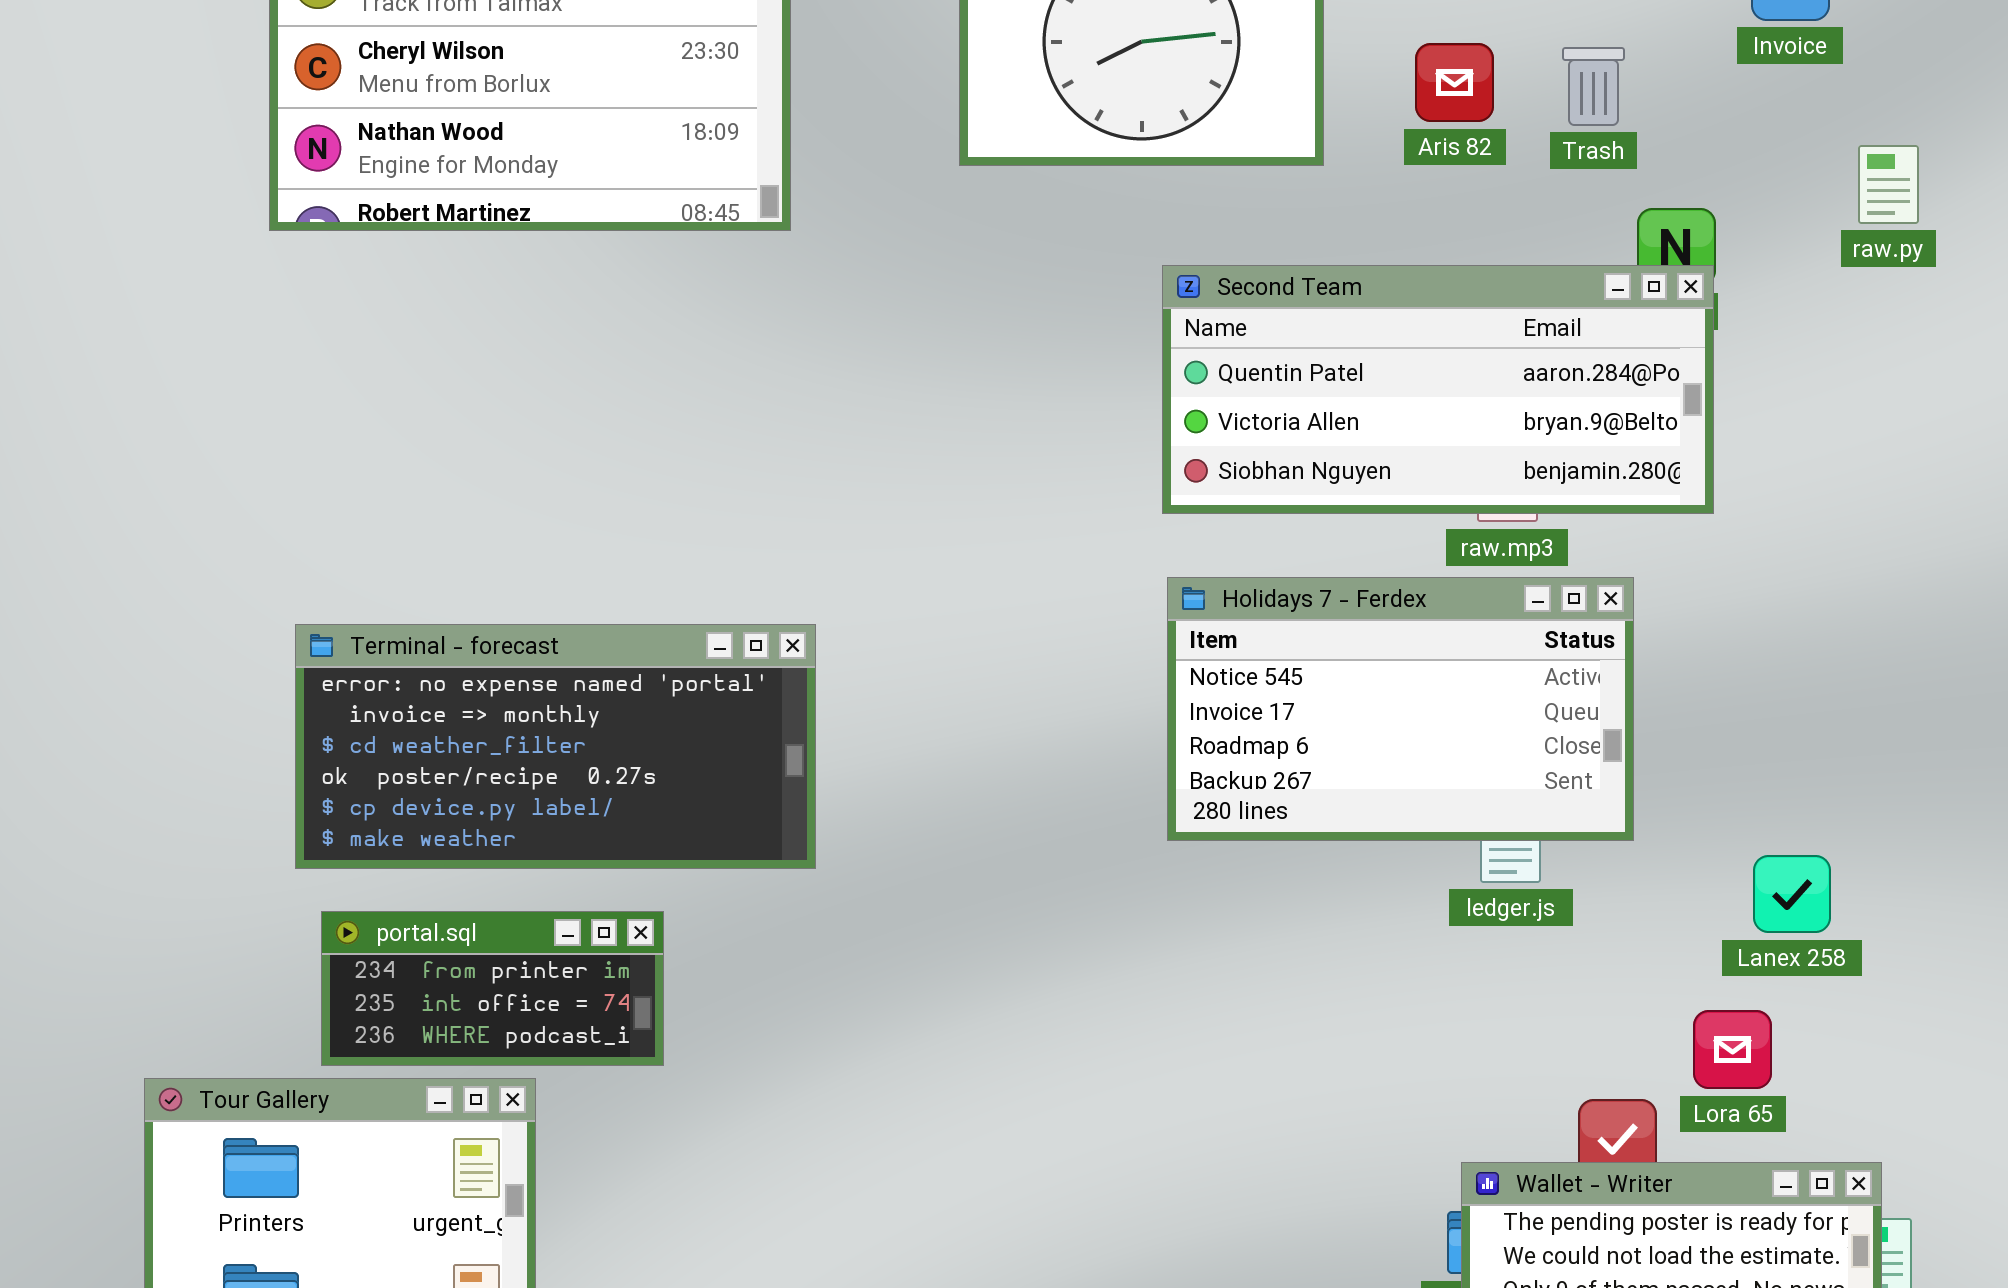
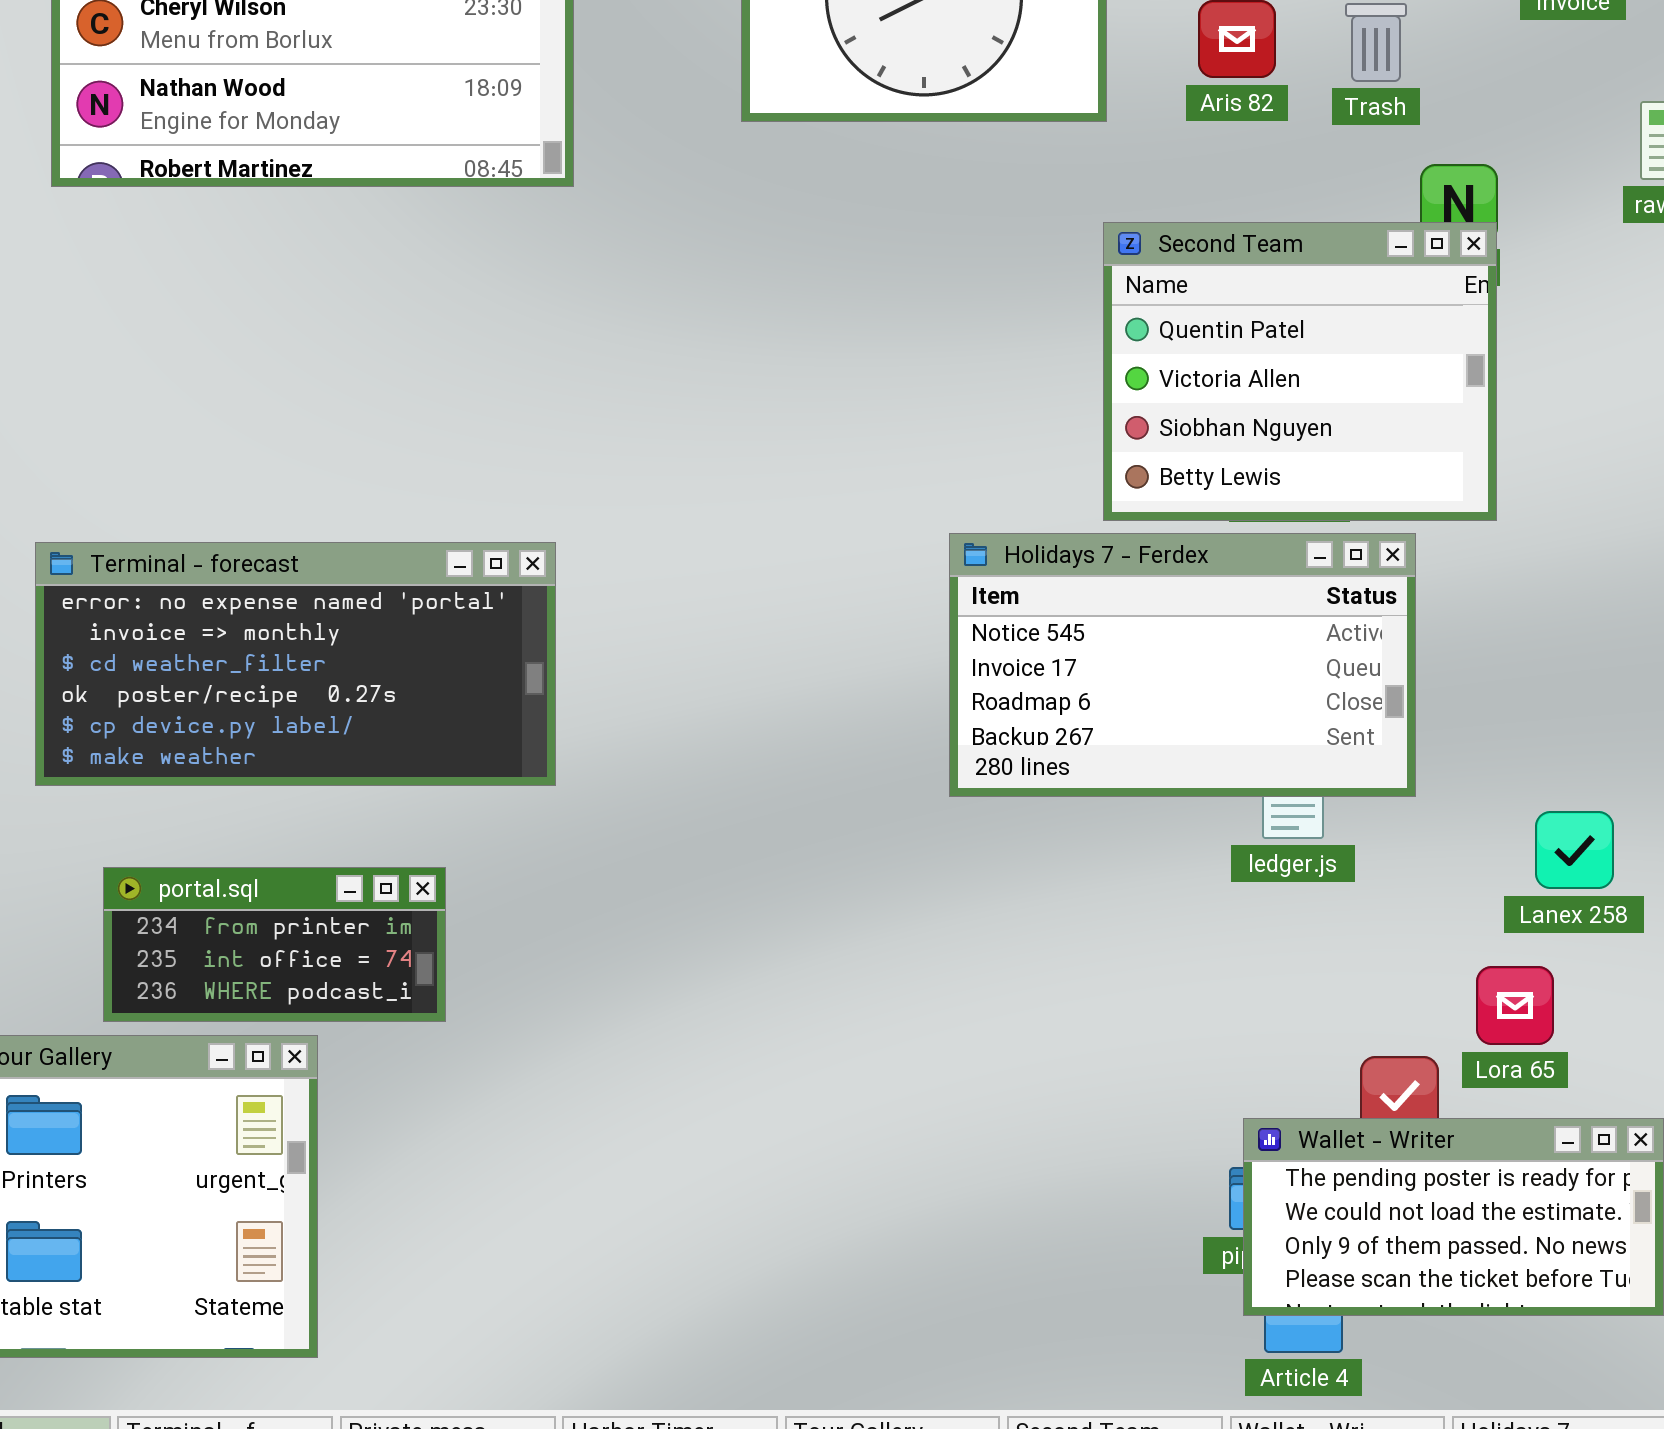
Second Team: [1162,265,1714,514] -> [1103,222,1497,521], resized
Terminal - forecast: [295,624,816,869] -> [35,542,556,786], moved

